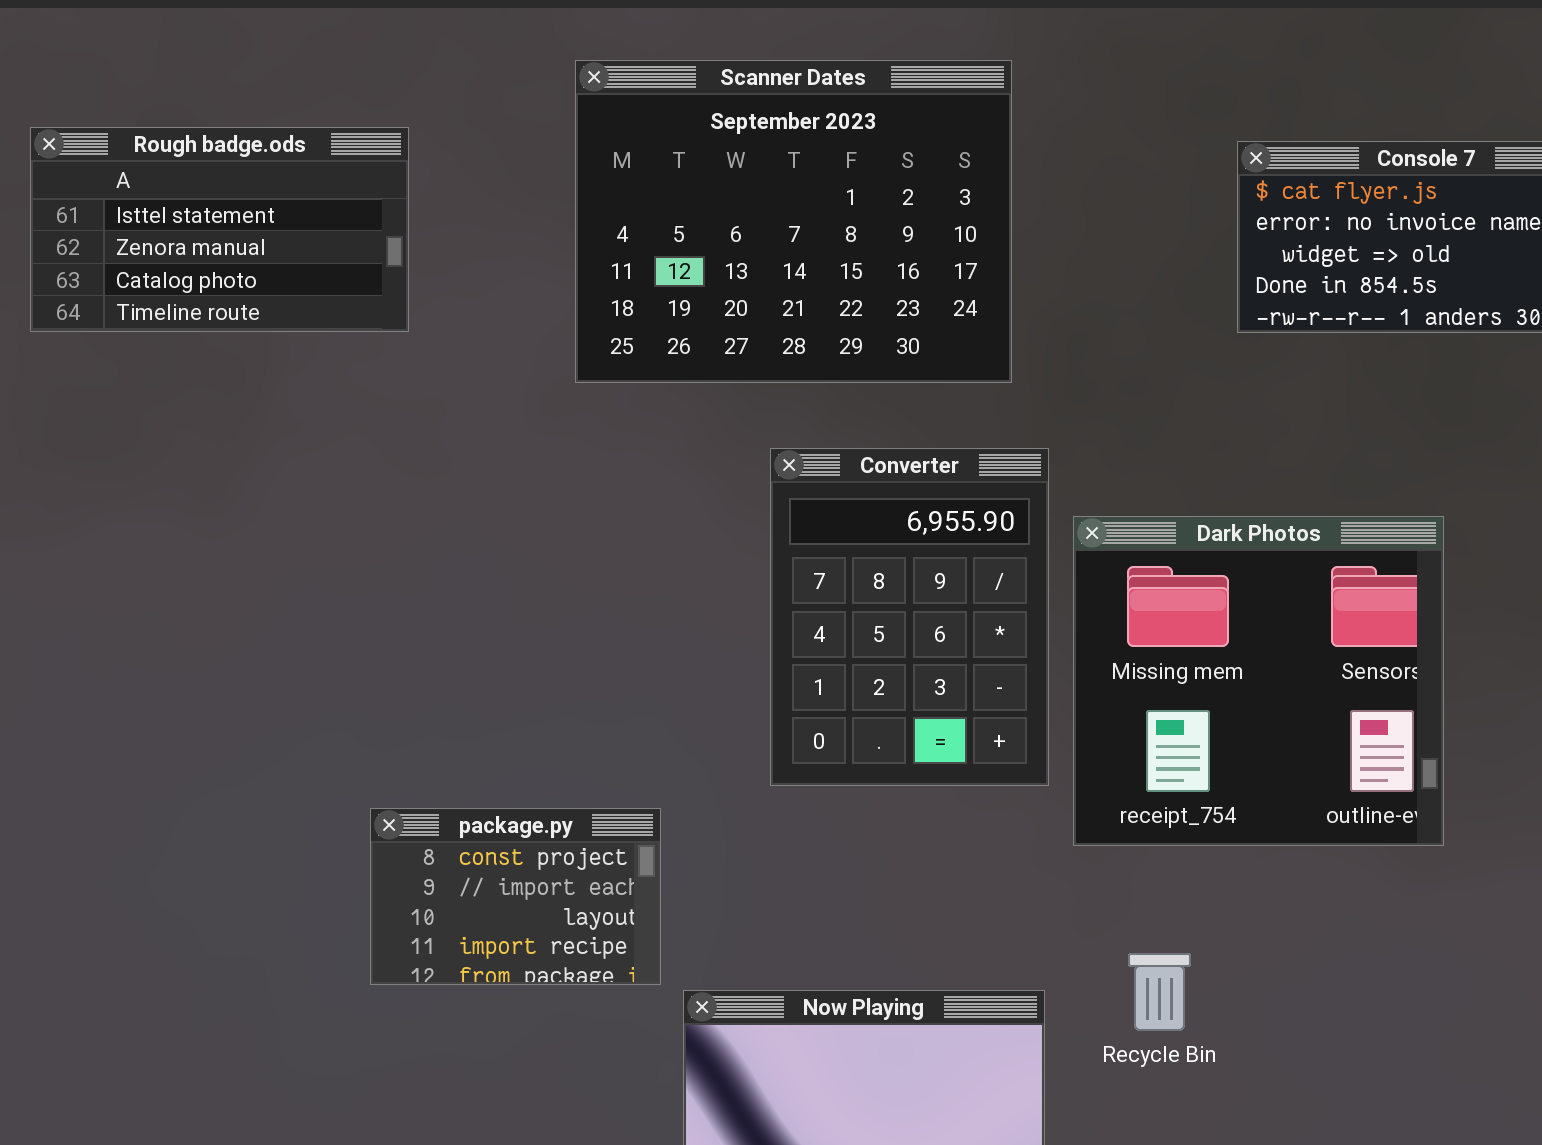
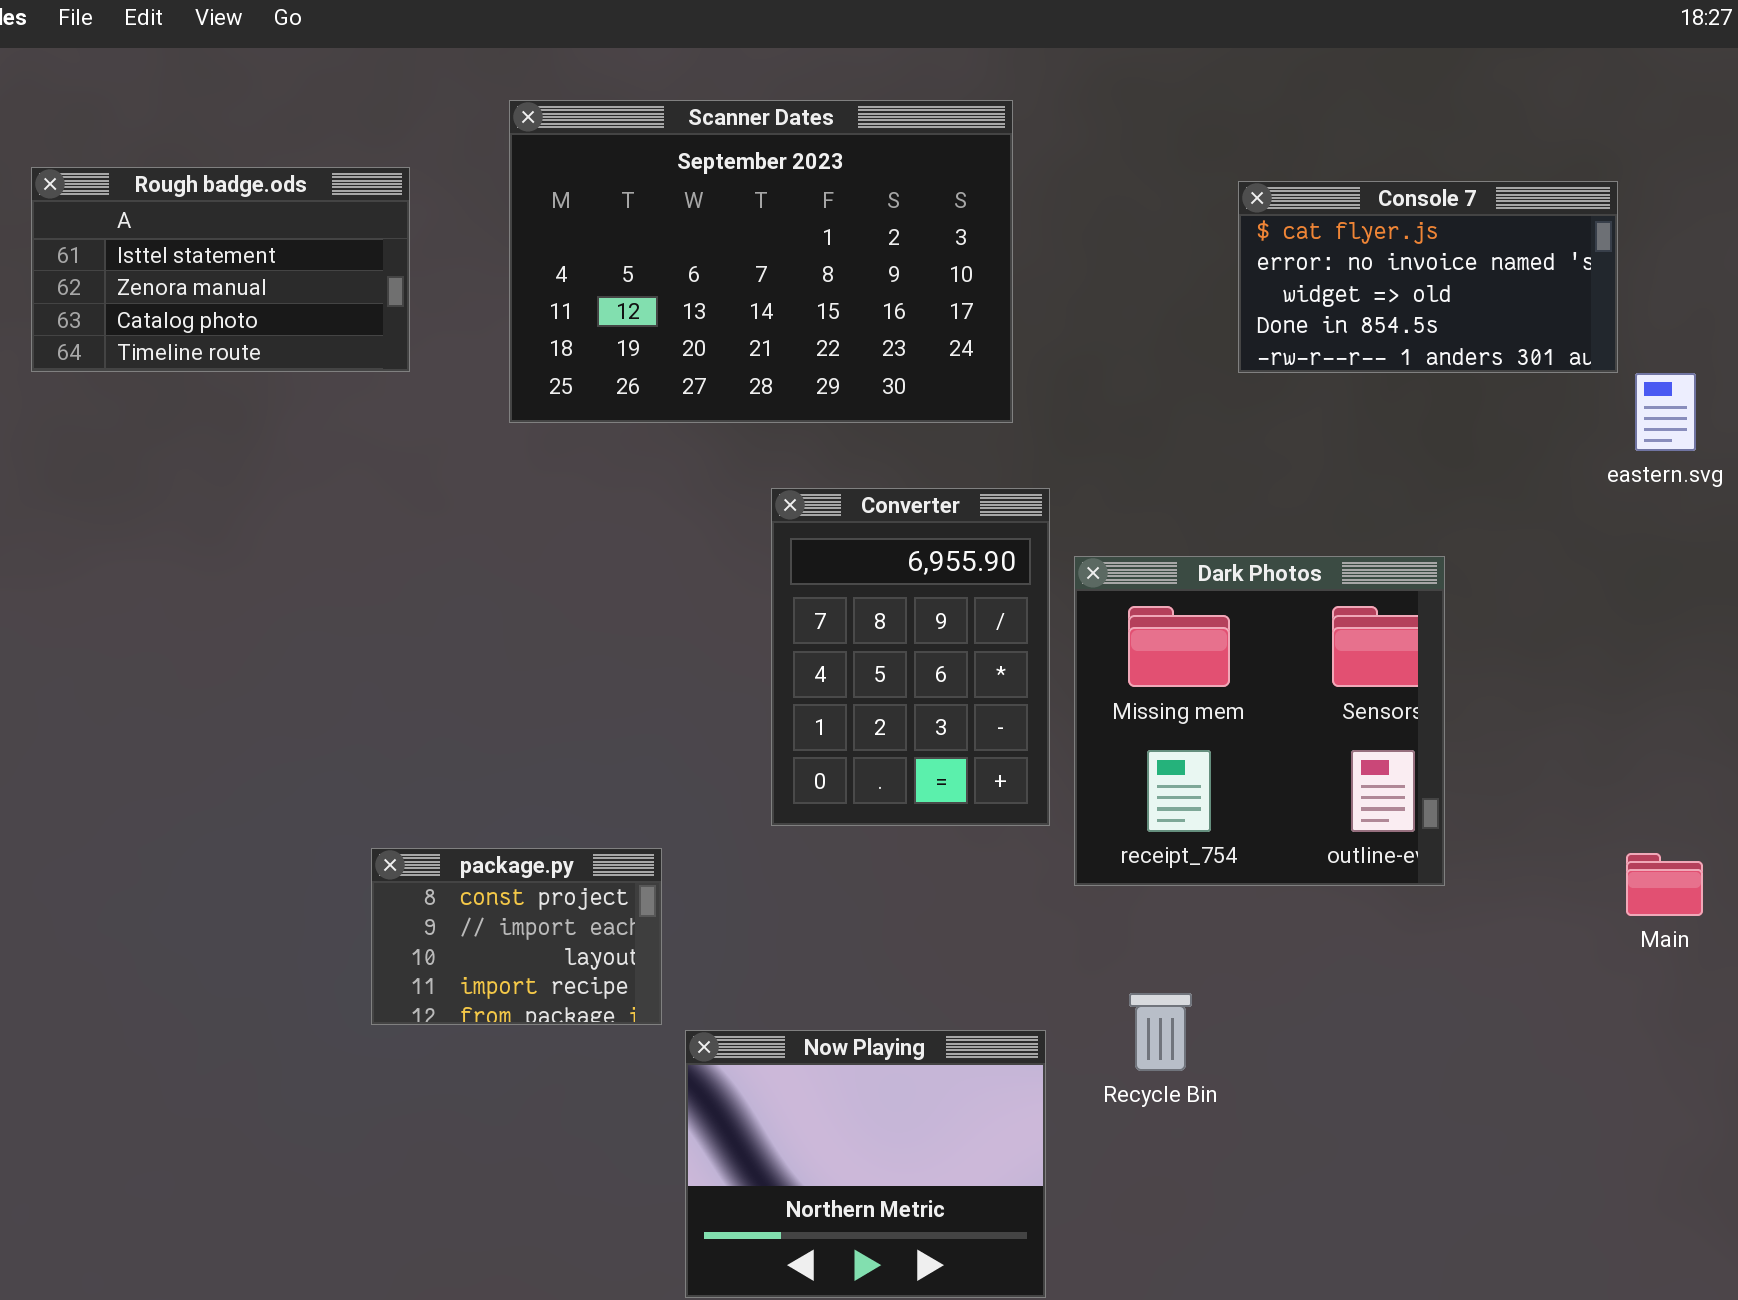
Scanner Dates: [575,60,1012,383] -> [509,100,1013,423], resized

